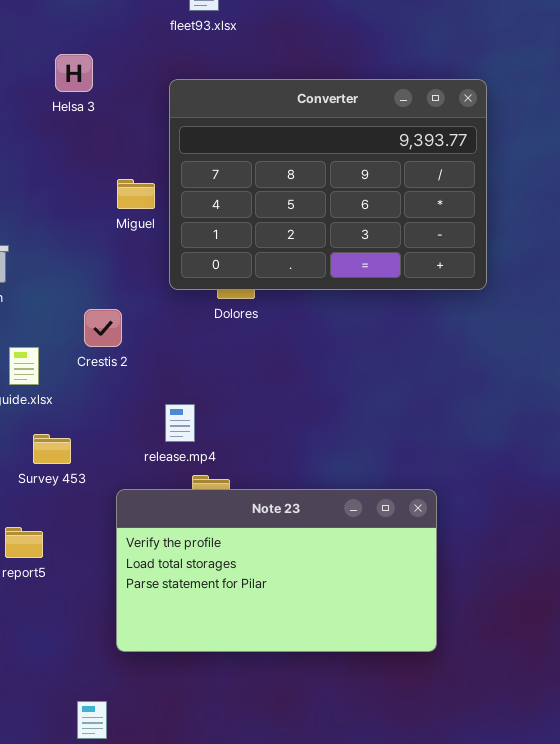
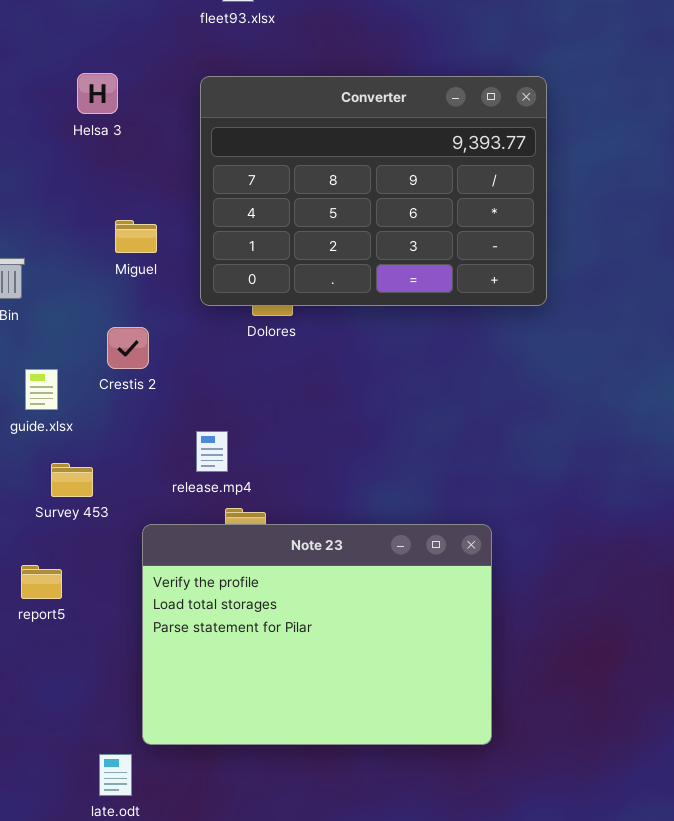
Helsa 3: [55,54,93,92] -> [77,73,118,114], moved
Miguel: [117,179,155,209] -> [115,220,157,253], moved
Note 23: [116,489,437,652] -> [142,524,492,745], resized

